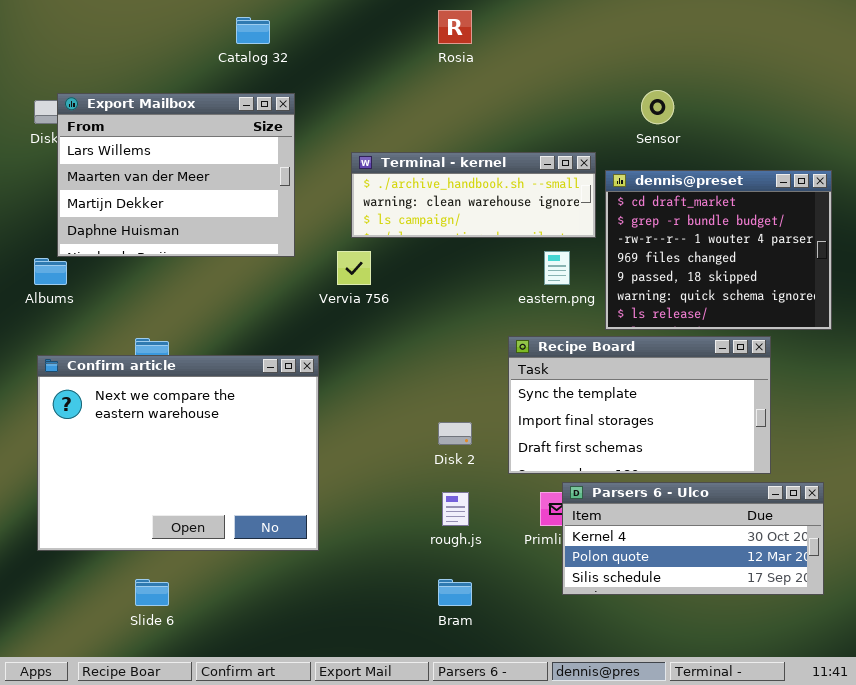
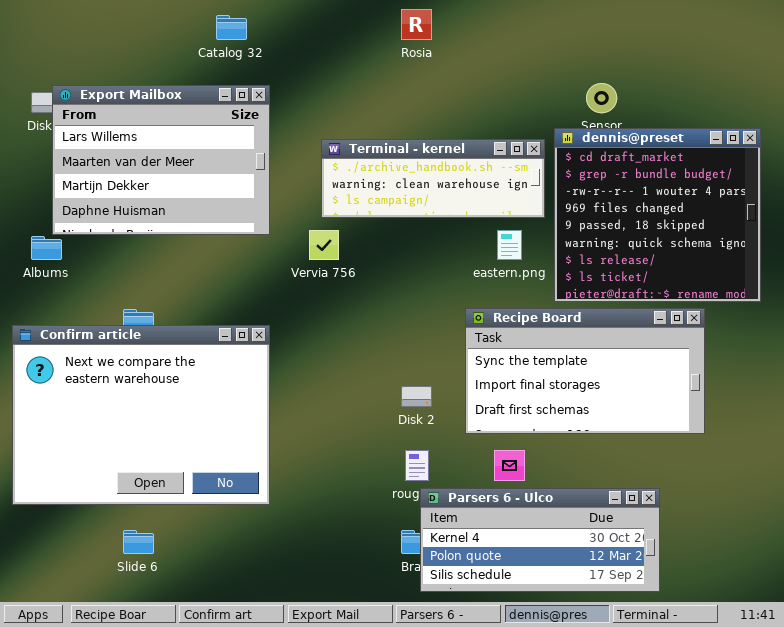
dennis@preset: [605,170,832,330] -> [554,128,761,302], resized
Confirm article: [37,355,319,551] -> [12,325,270,505], moved
Parsers 6 - Ulco: [562,482,824,595] -> [420,488,660,592], moved

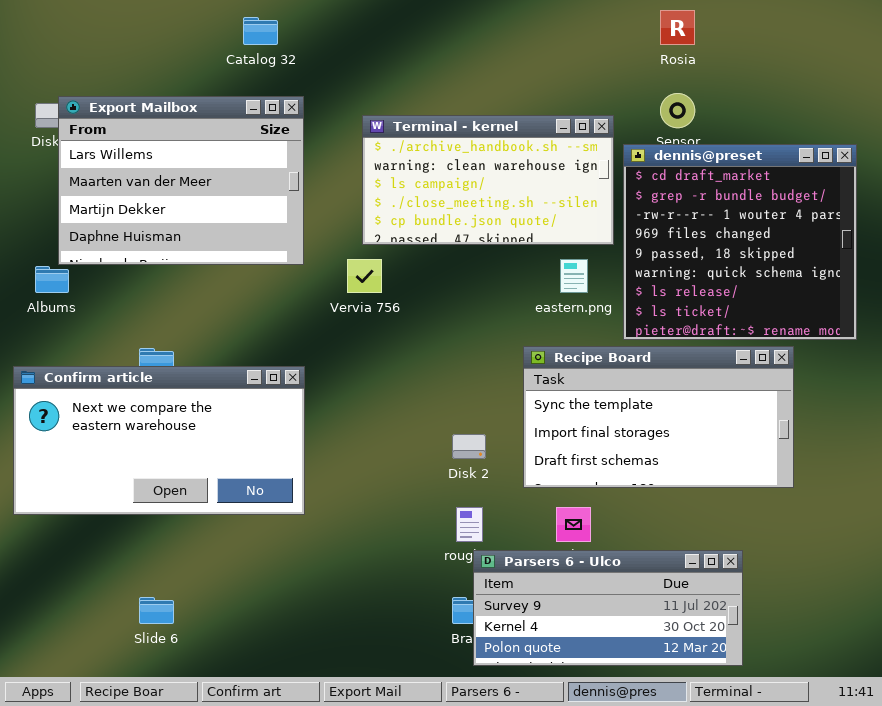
Rosia: [401,9,432,40] -> [660,10,695,45], moved
Terminal - kernel: [321,139,545,218] -> [362,115,614,245], resized
Confirm article: [12,325,270,505] -> [13,366,305,515], resized
Parsers 6 - Ulco: [420,488,660,592] -> [473,550,743,666], scrolled up 1 row

